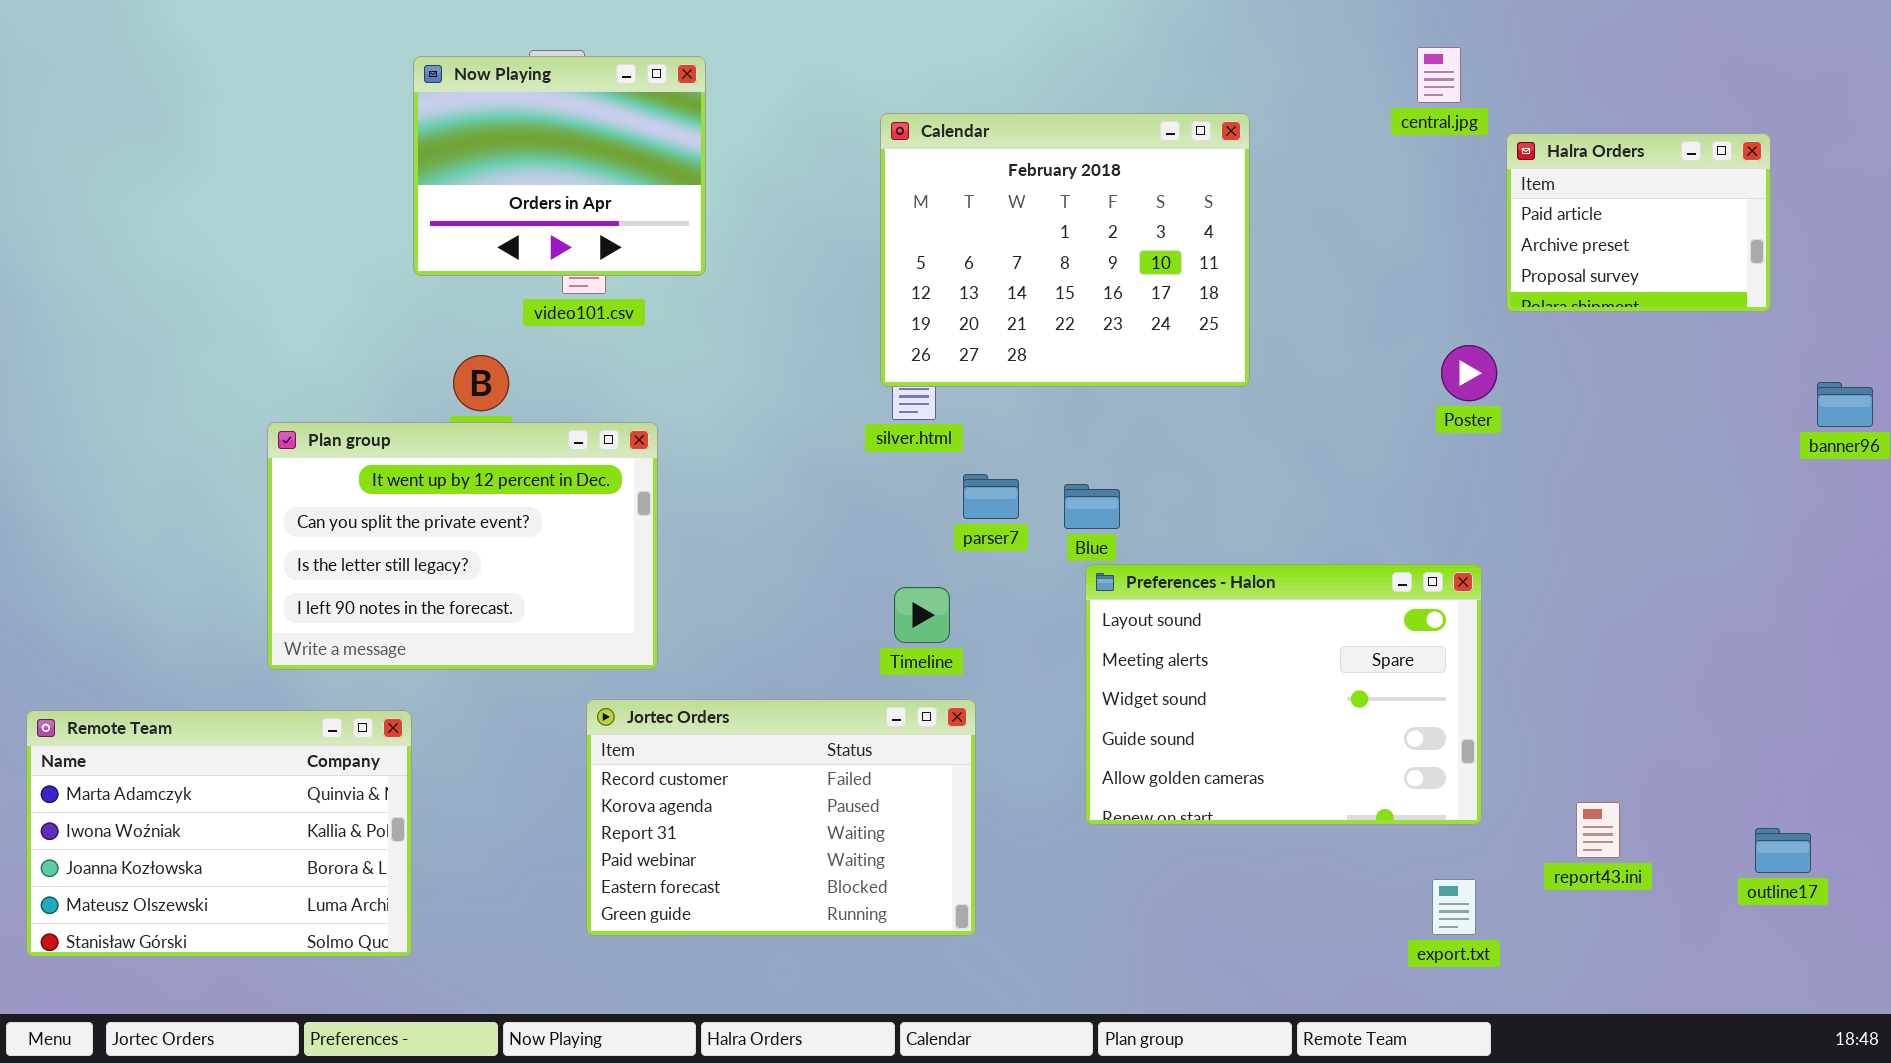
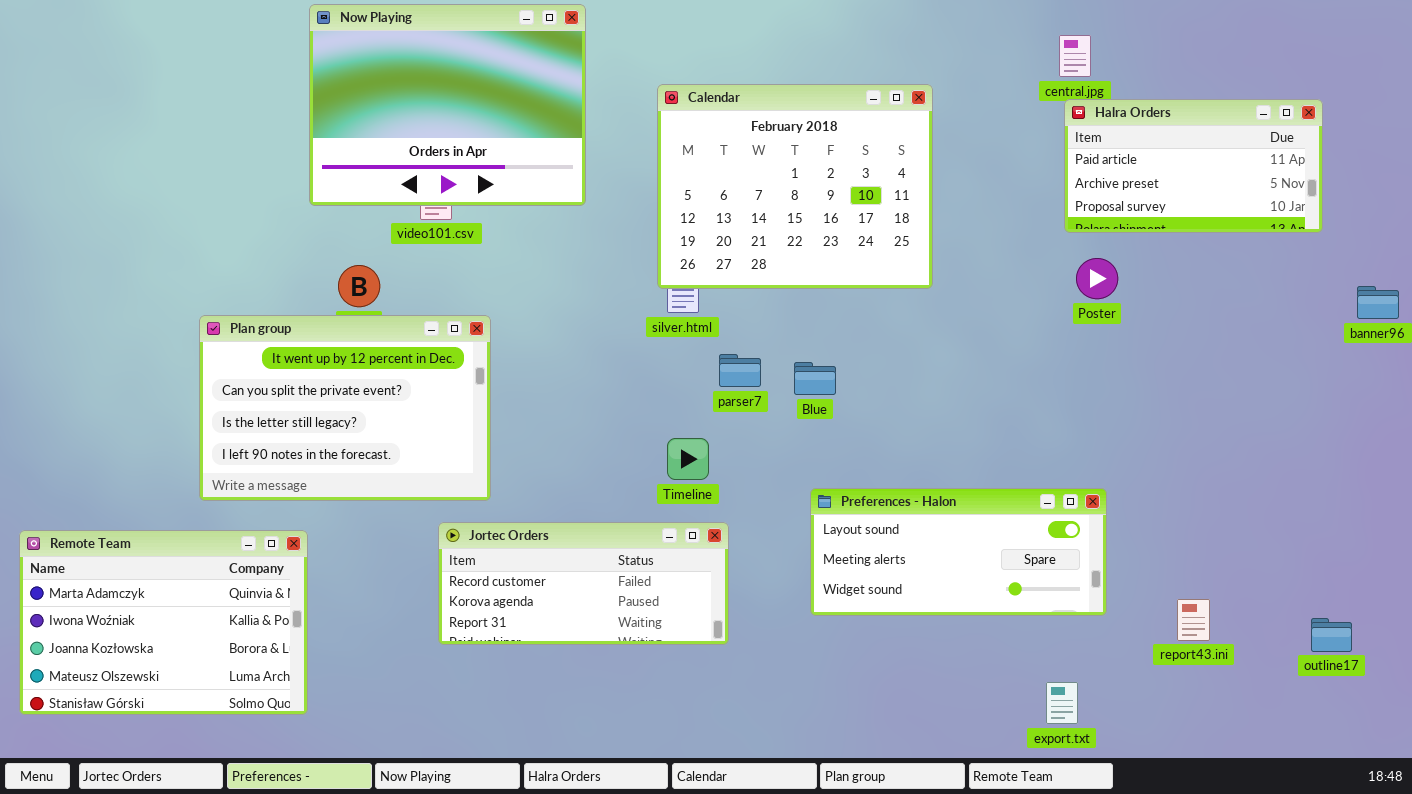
Now Playing: [413,56,706,276] -> [309,4,586,206], resized
Halra Orders: [1506,133,1771,312] -> [1064,99,1323,233], resized
Preferences - Halon: [1085,564,1482,825] -> [810,488,1107,616], resized
Jortec Orders: [586,699,976,936] -> [438,522,729,645], resized
export.txt: [1432,879,1476,935] -> [1046,682,1078,724], moved

